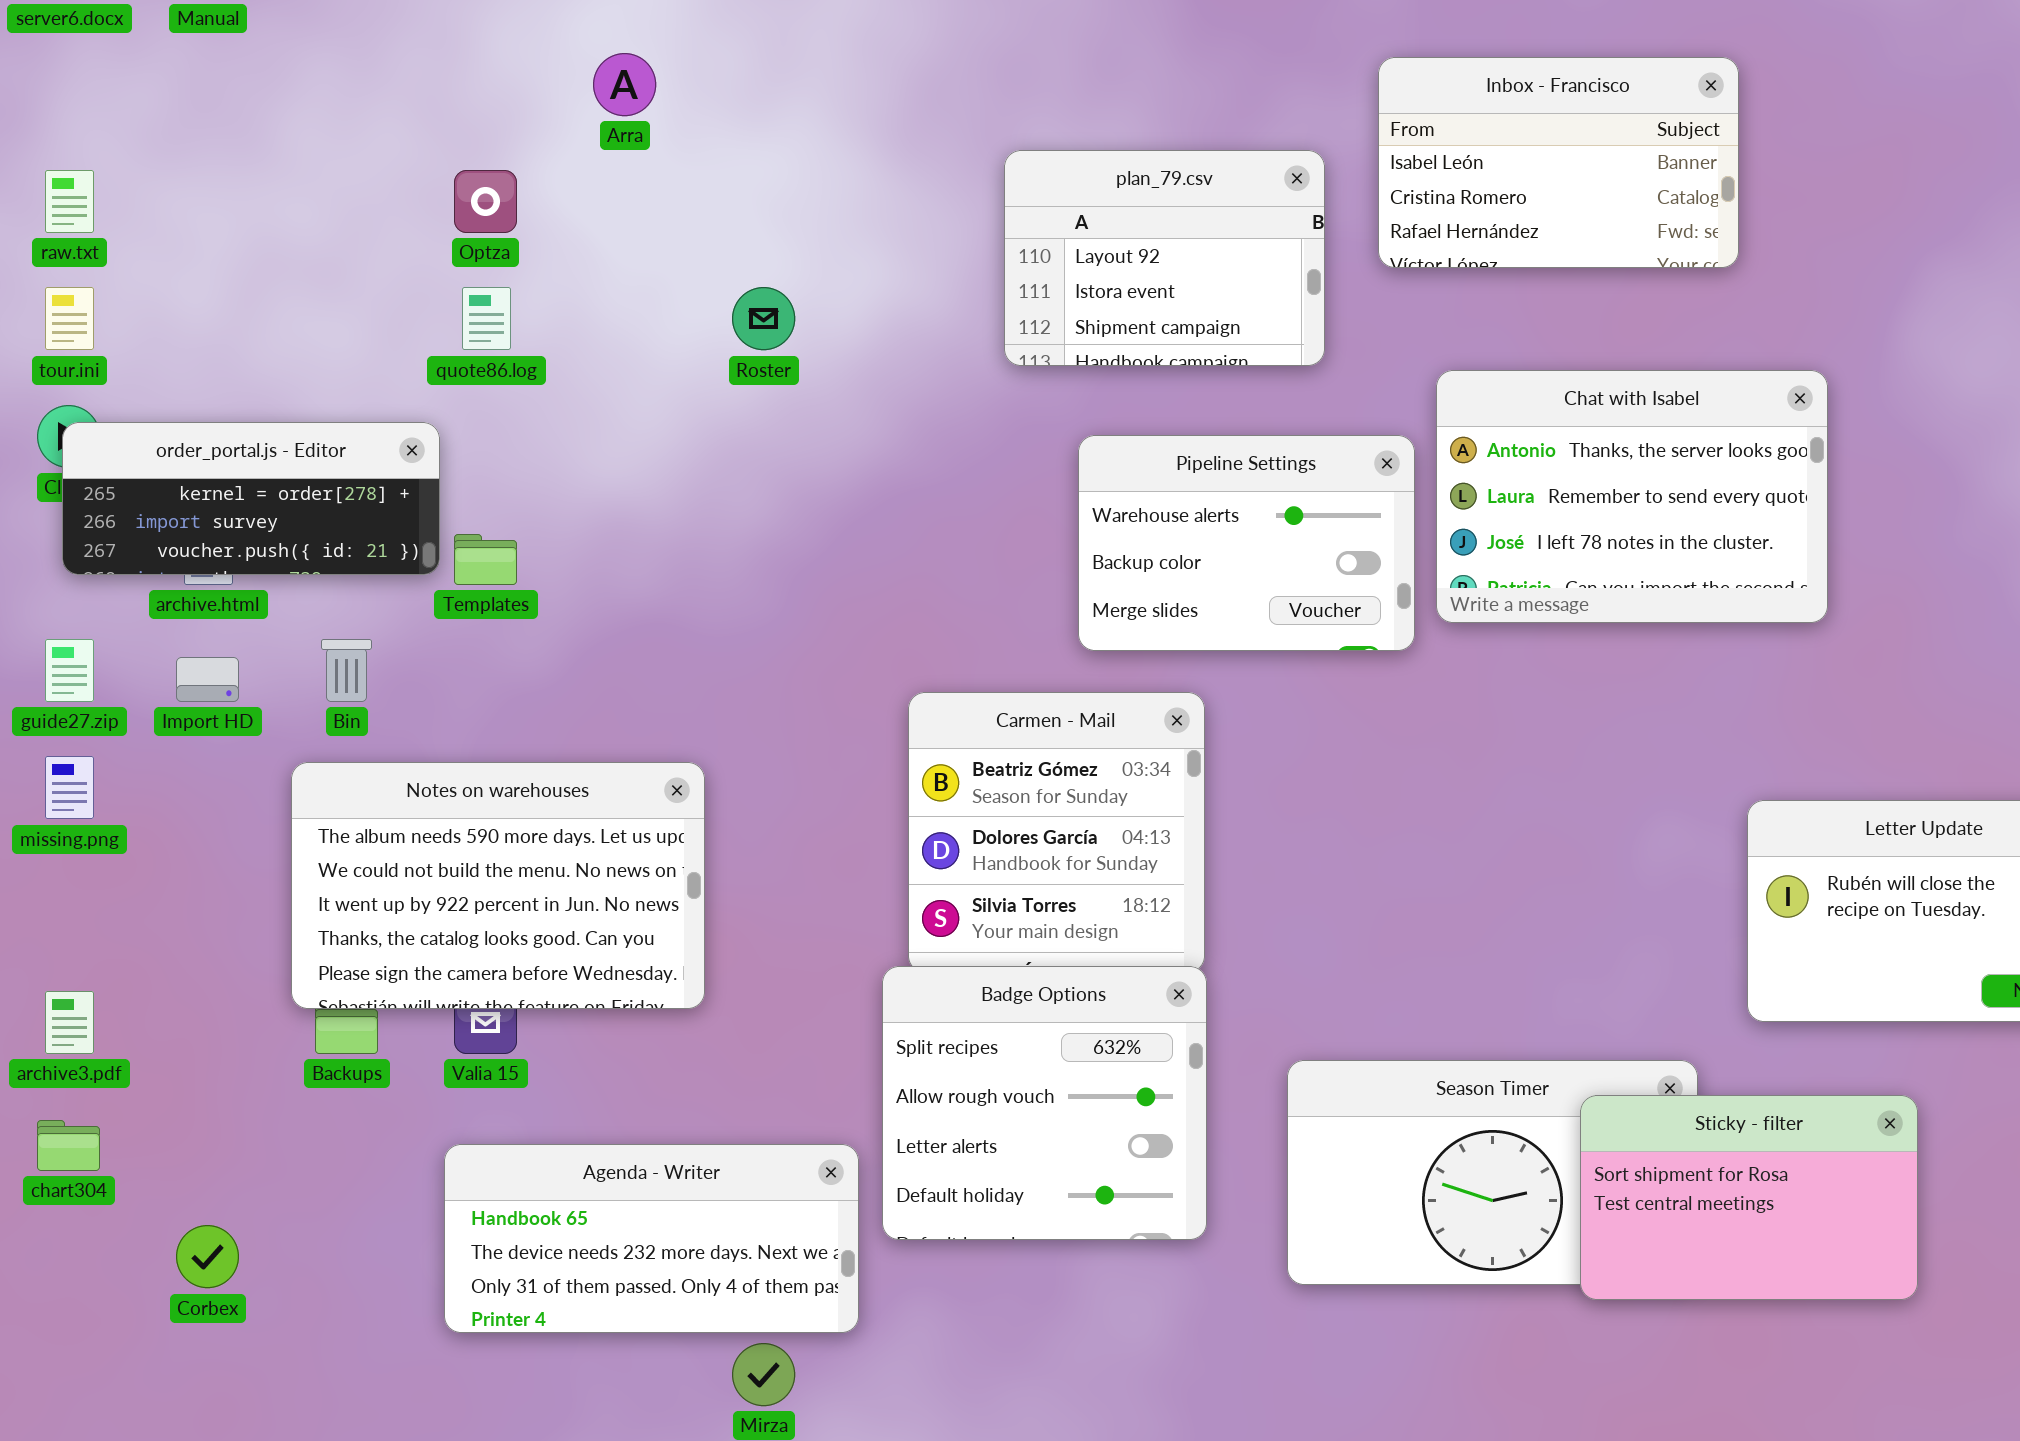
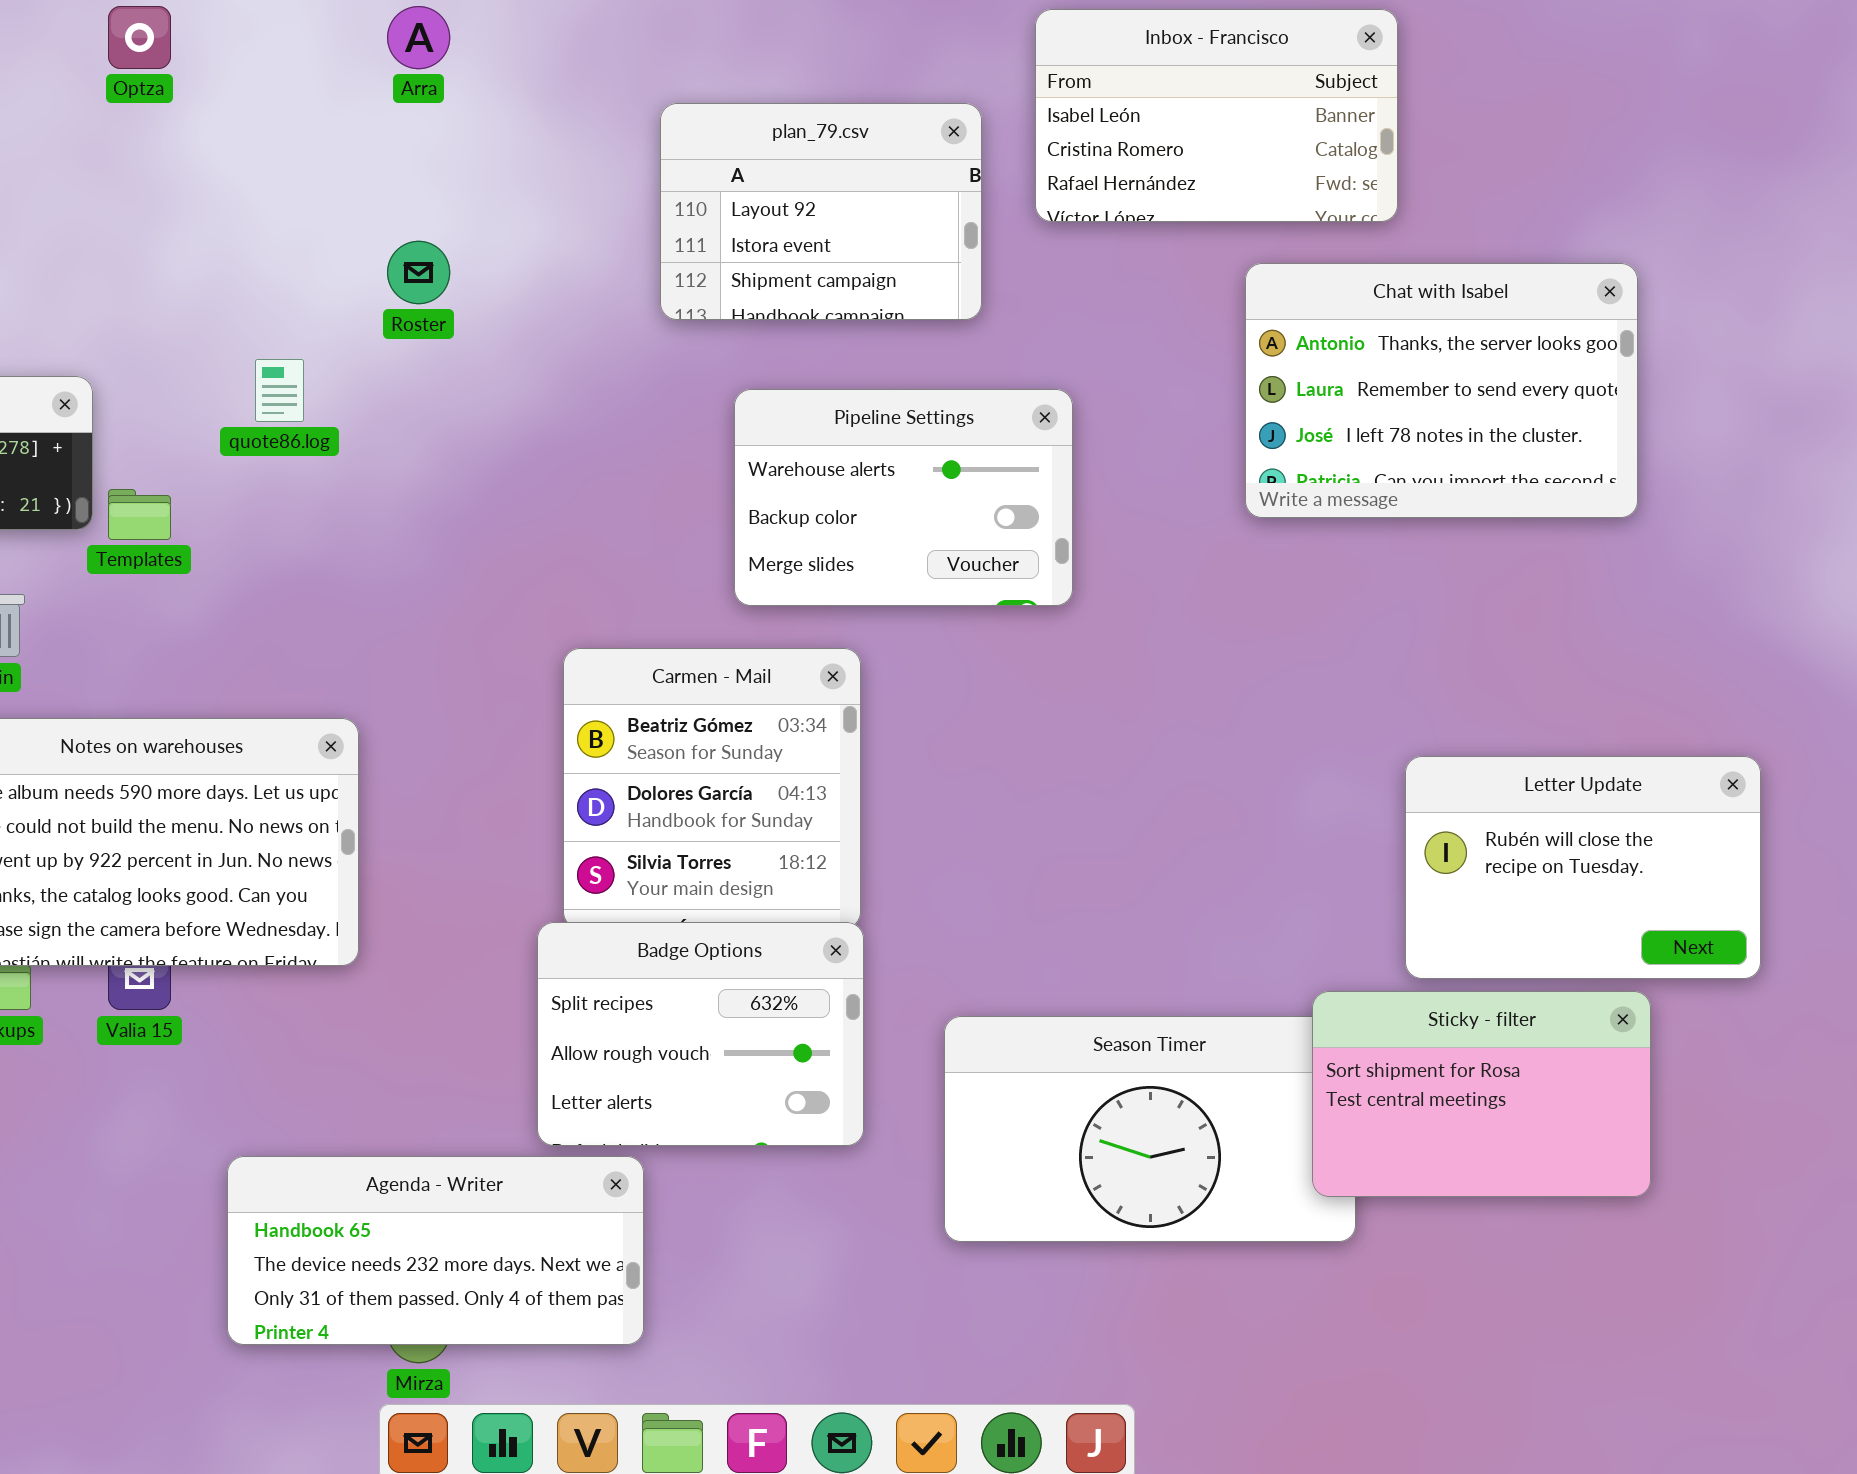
Arra: [593,53,656,116] -> [387,6,450,69], moved
Optza: [454,170,517,233] -> [108,6,171,69], moved
quote86.log: [462,287,511,350] -> [255,359,304,422], moved
Chat with Isabel: [1436,370,1828,623] -> [1245,263,1638,518], moved
Badge Options: [882,966,1207,1240] -> [537,922,864,1146], resized
Sticky - filter: [1580,1095,1918,1300] -> [1312,991,1651,1197], moved
Agenda - Writer: [444,1144,859,1333] -> [227,1156,644,1345], moved

